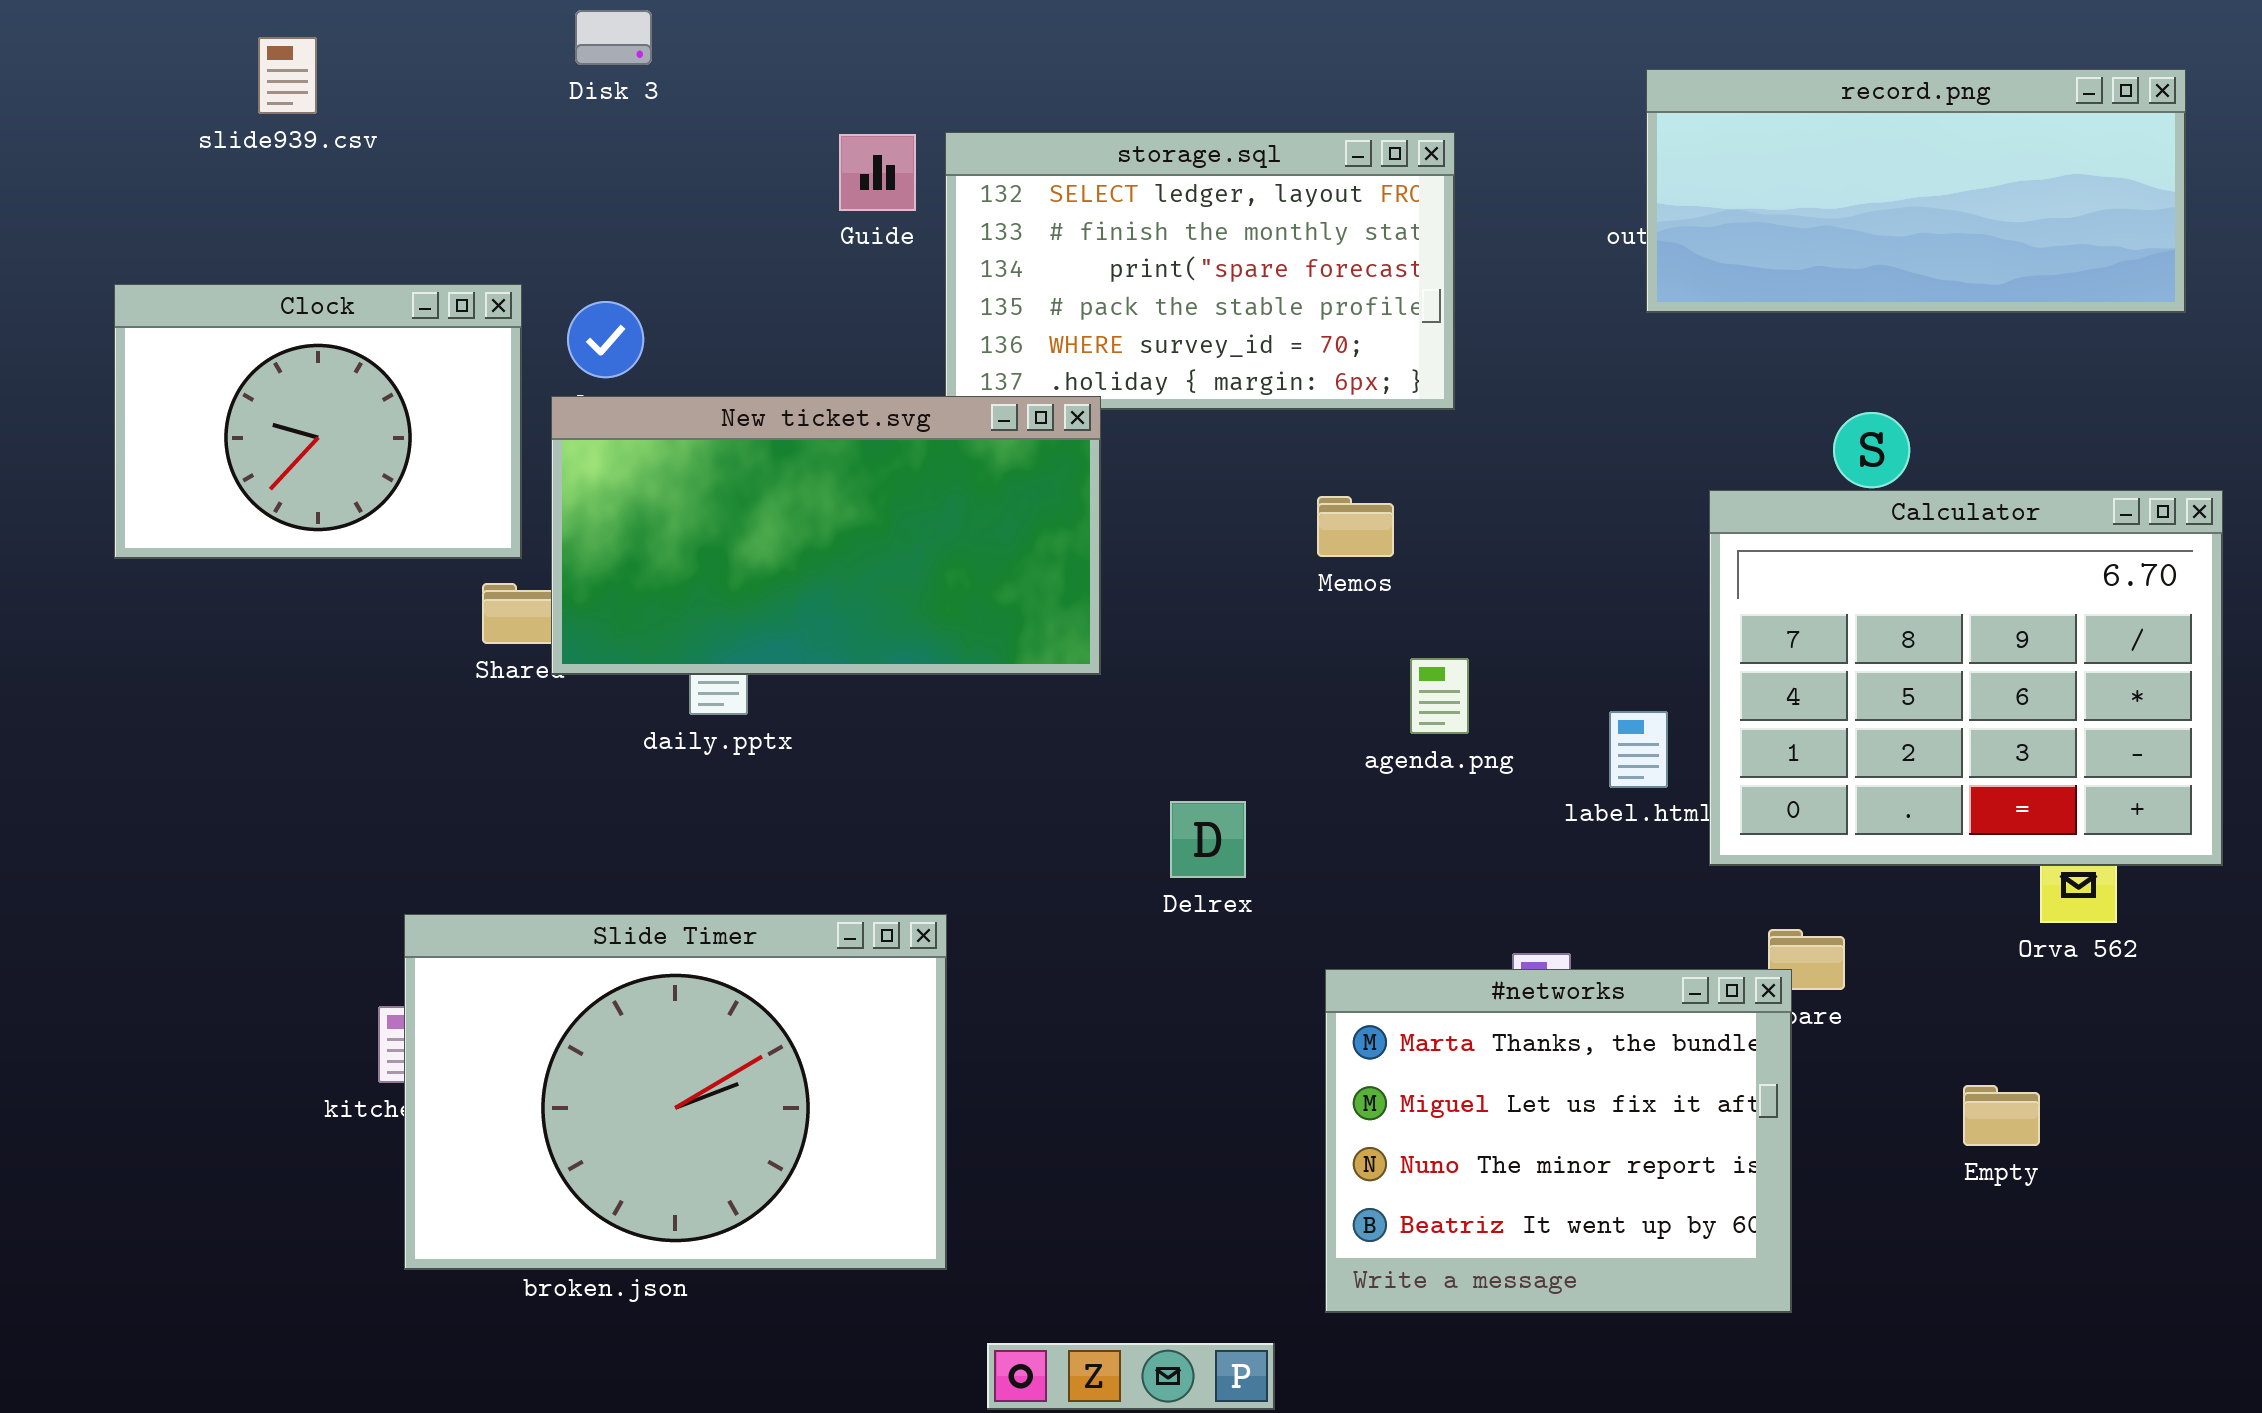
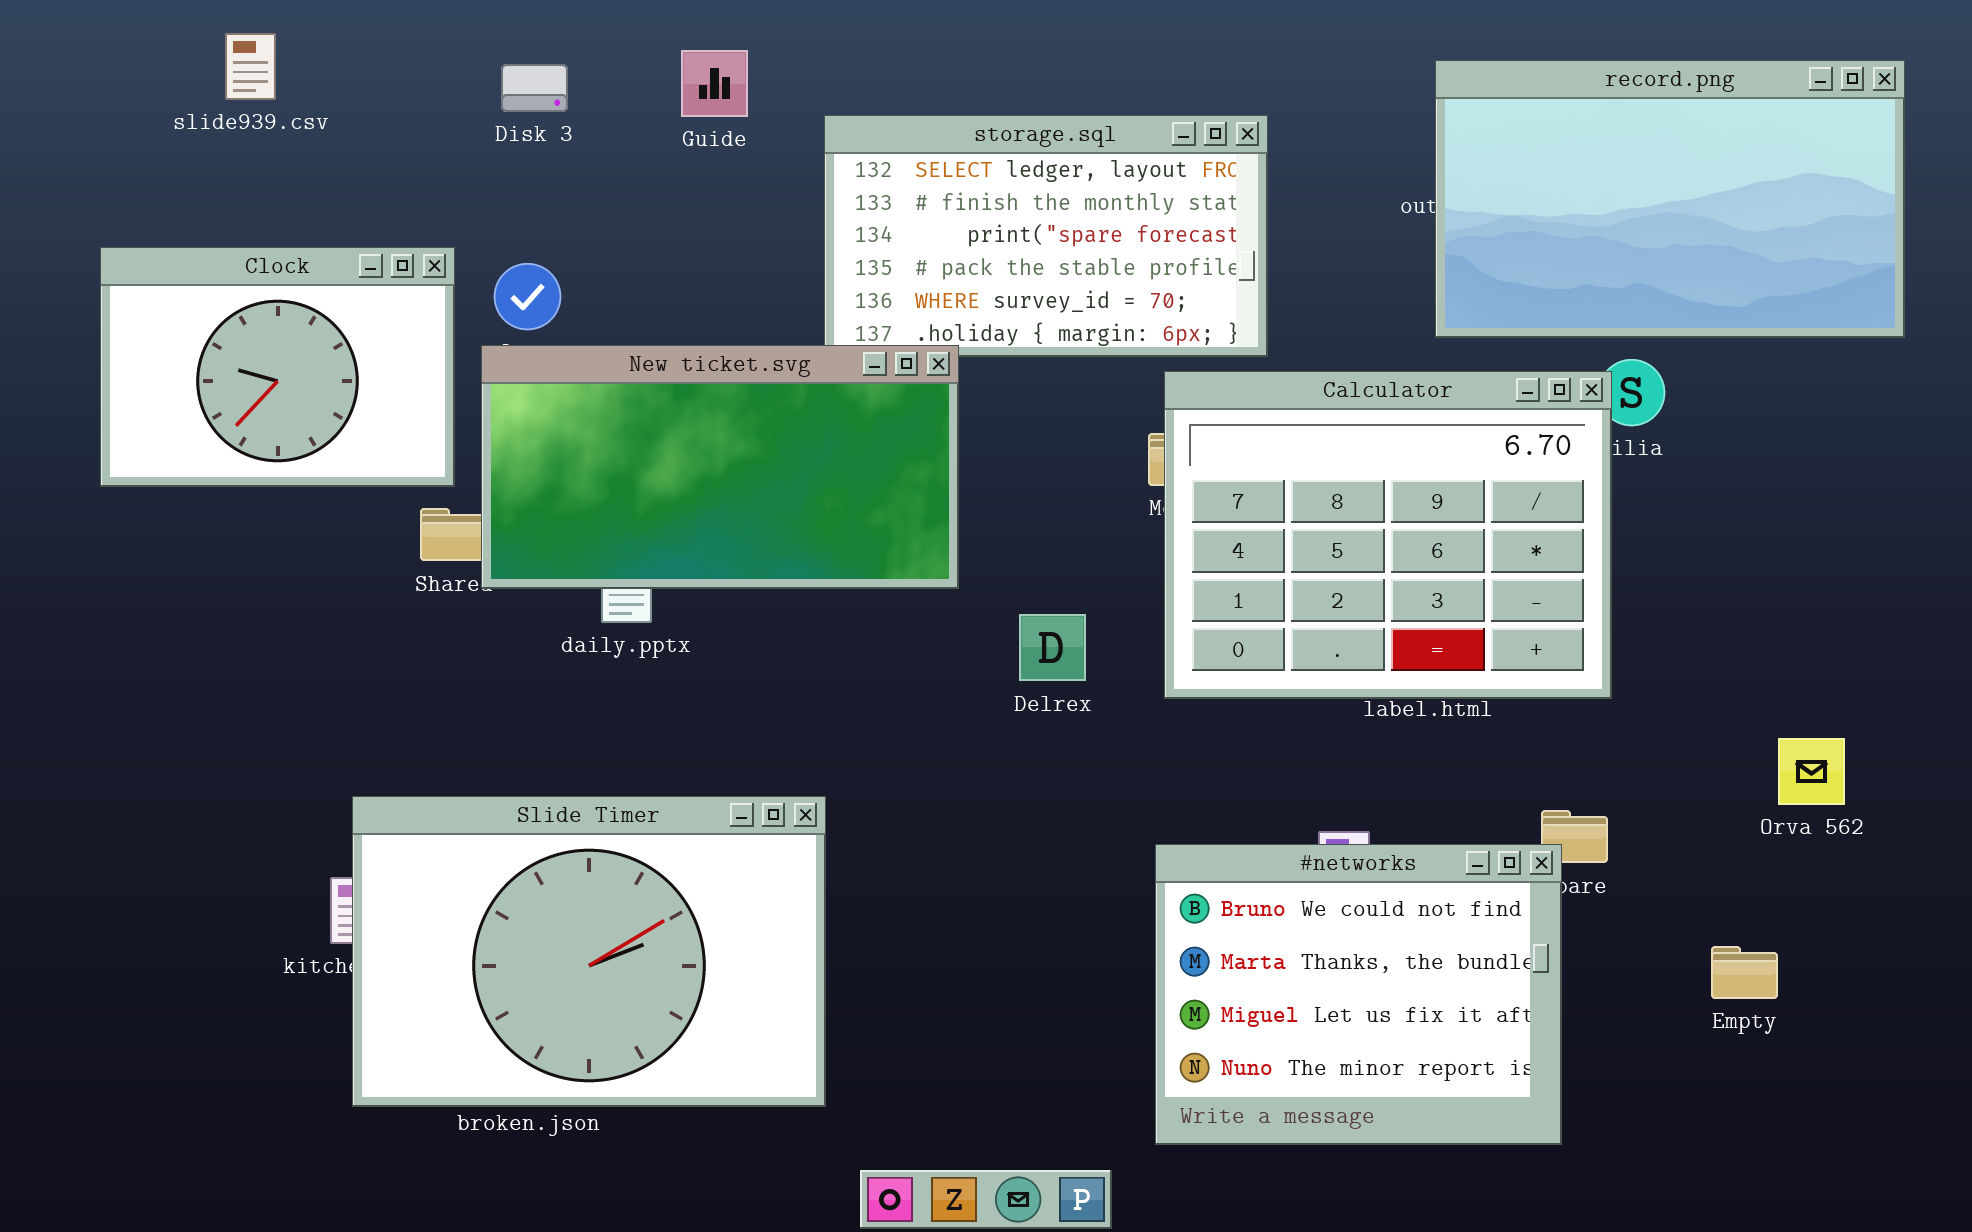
Disk 3: [575,10,652,65] -> [501,64,568,112], moved
record.png: [1646,69,2186,313] -> [1435,60,1905,338], resized
Guide: [839,134,916,211] -> [681,50,748,117], moved
Calculator: [1709,490,2223,866] -> [1164,371,1612,699], moved
Delrex: [1170,801,1246,878] -> [1019,614,1086,681], moved
#networks: [1325,969,1792,1313] -> [1155,844,1562,1145], scrolled up 1 row

